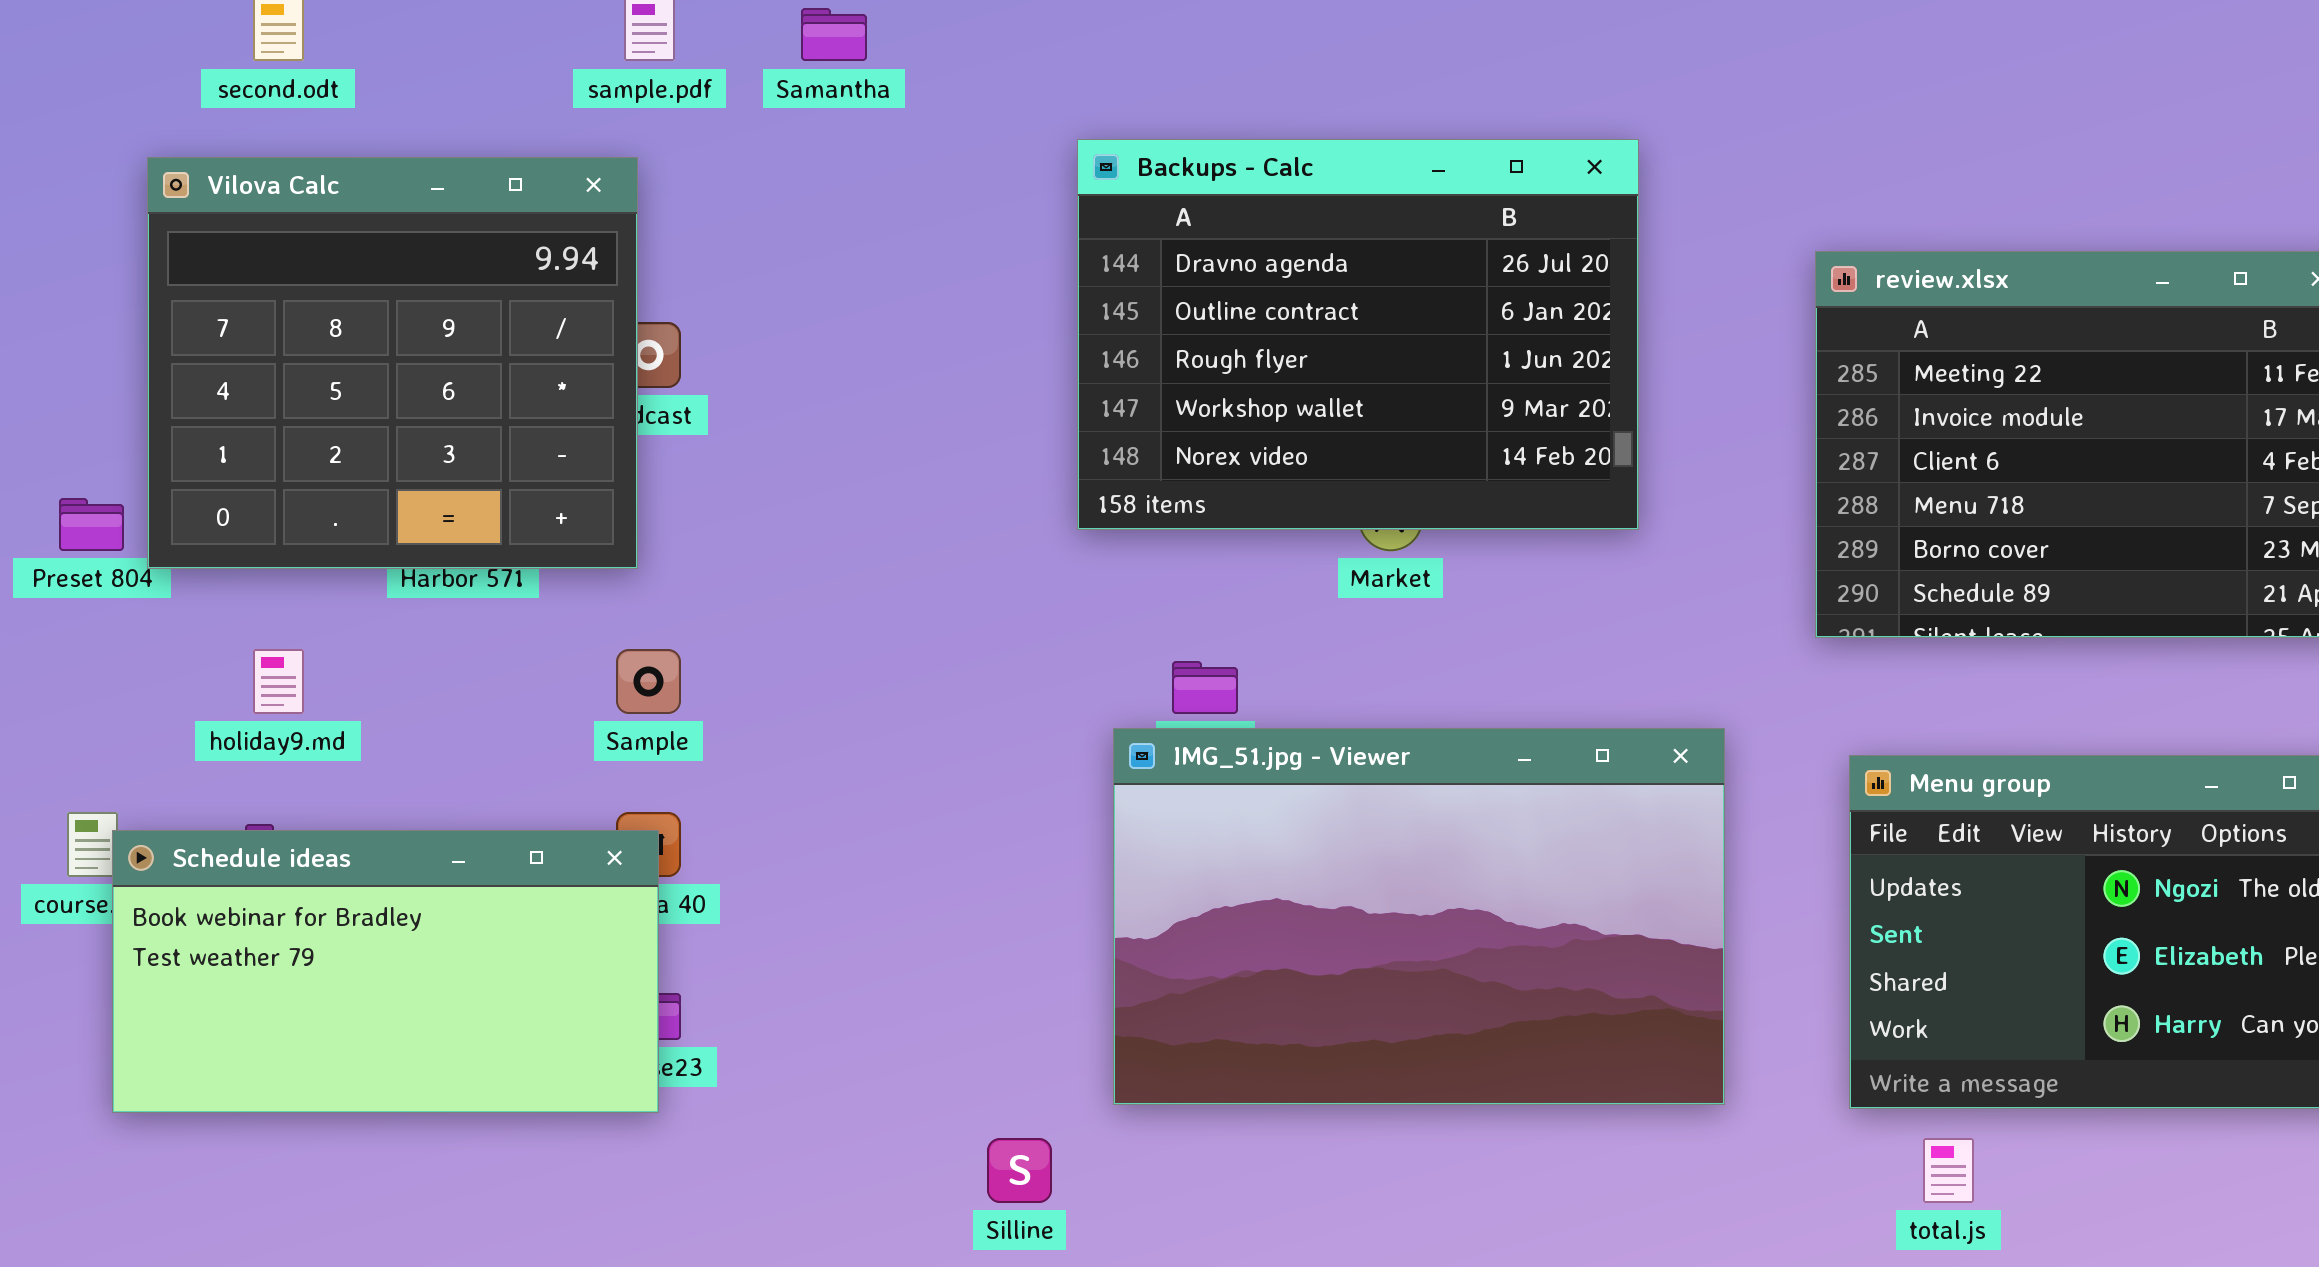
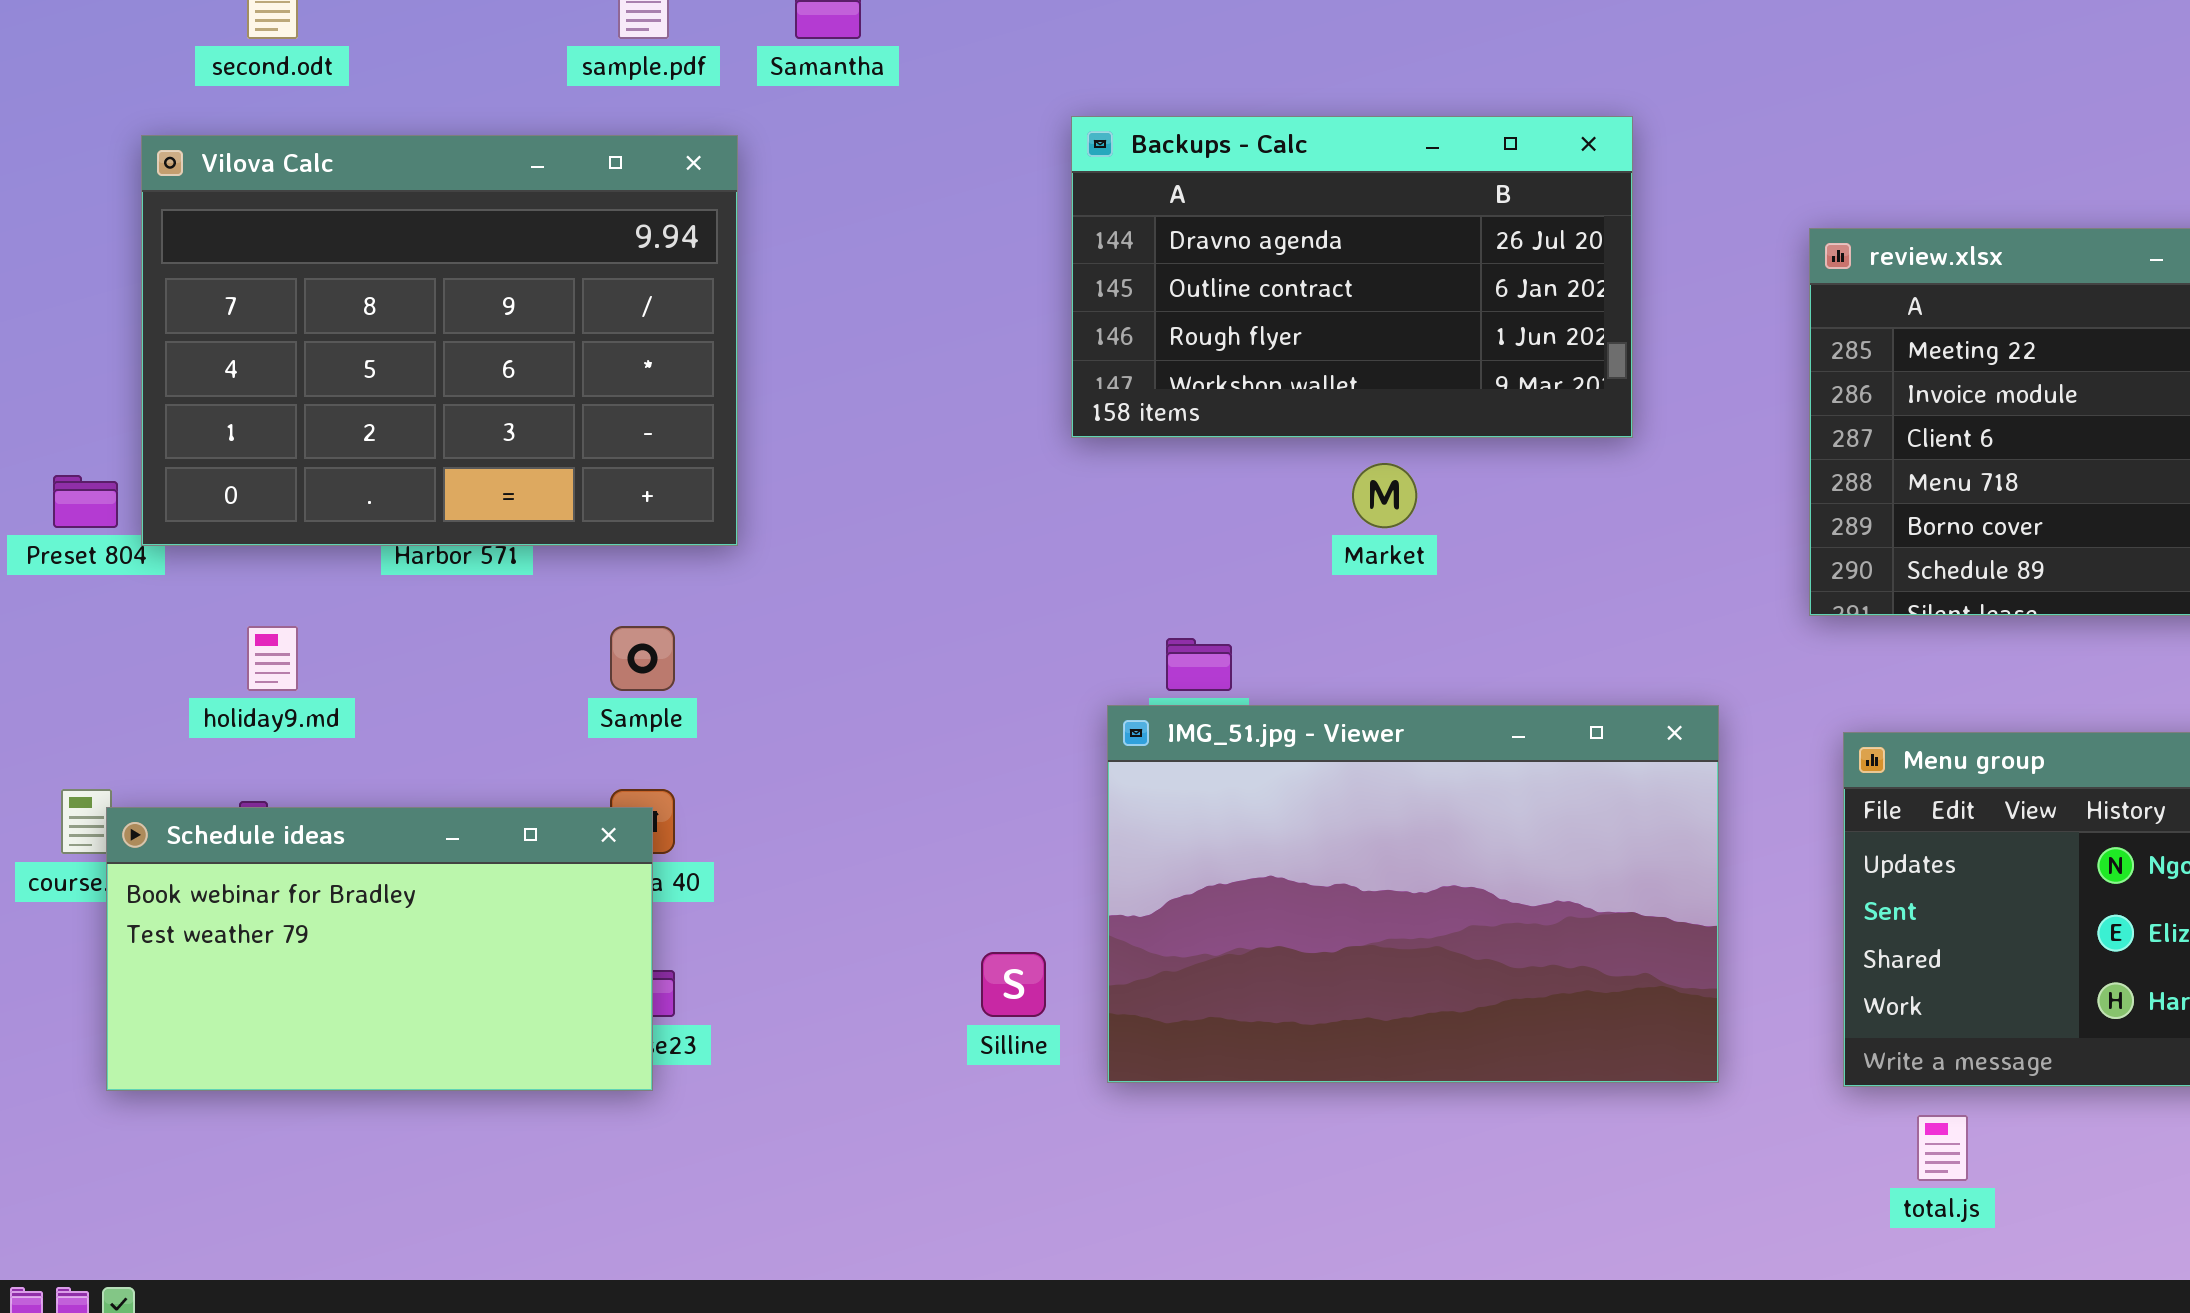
Backups - Calc: [1077,139,1639,530] -> [1071,116,1633,438], resized
Vilova Calc: [147,157,638,569] -> [141,135,738,546], resized
Silline: [987,1138,1052,1203] -> [981,952,1046,1017], moved

